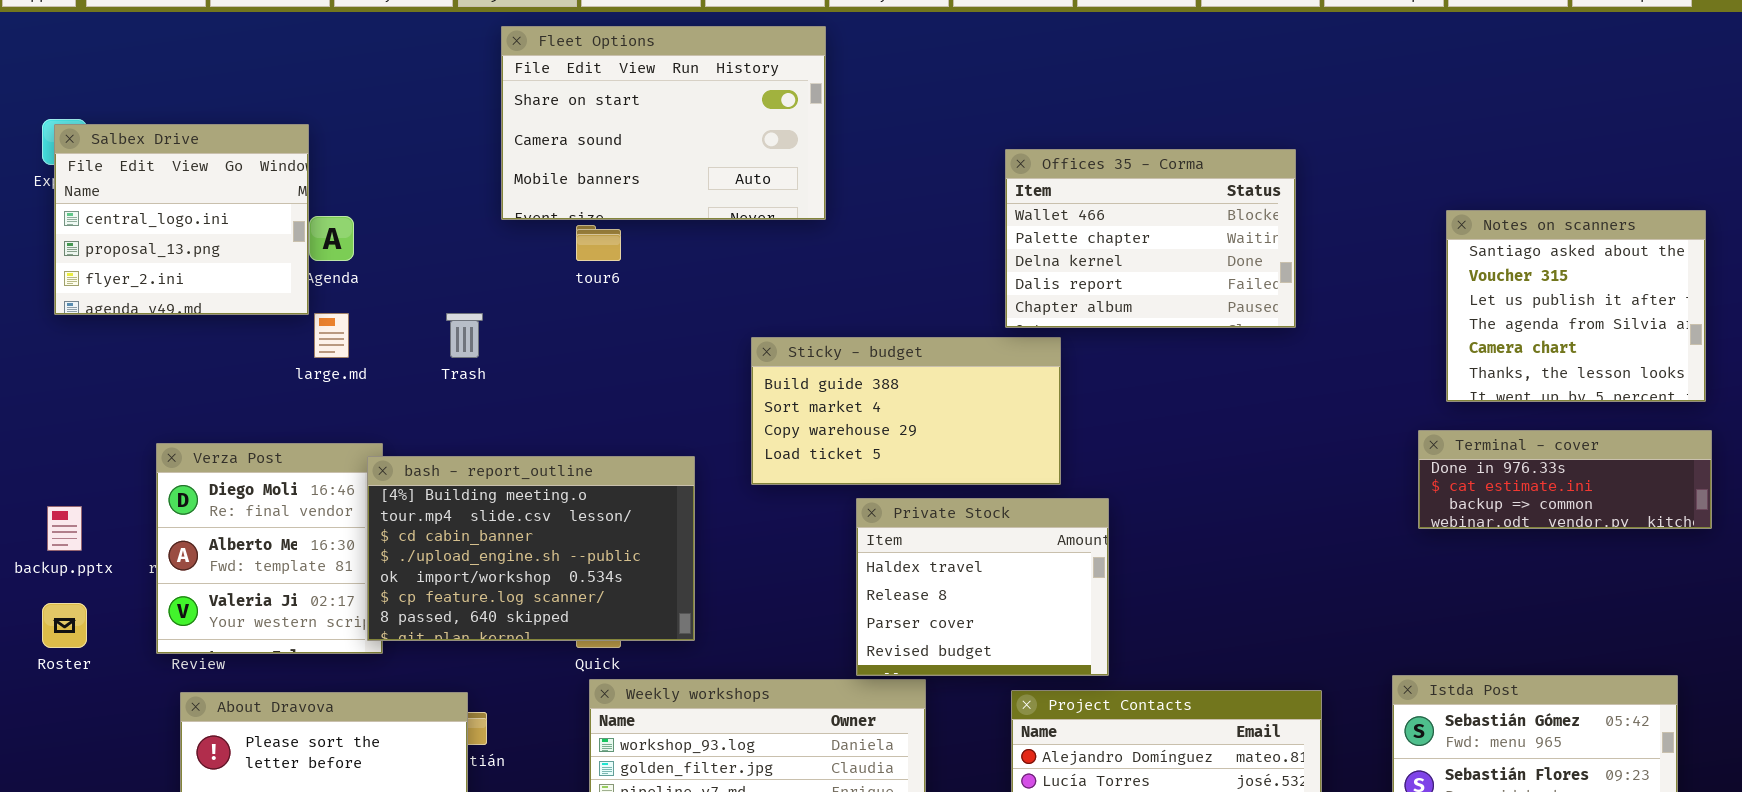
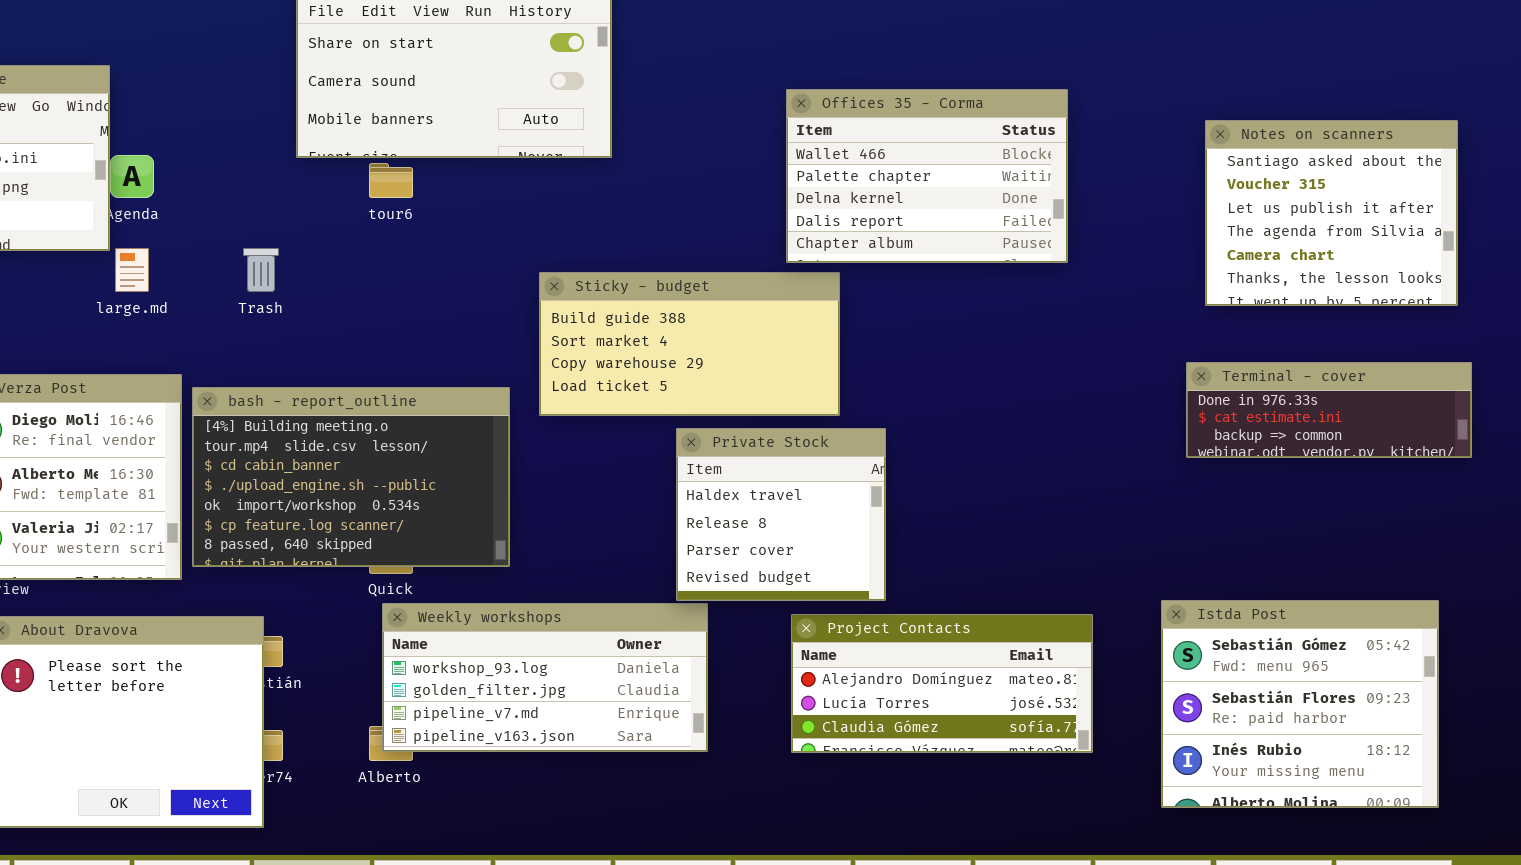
Notes on scanners: [1446,210,1706,402] -> [1205,120,1458,306], moved
bash - report_outline: [367,456,695,641] -> [192,387,510,567], moved
Private Stock: [856,498,1109,676] -> [676,428,886,601], resized

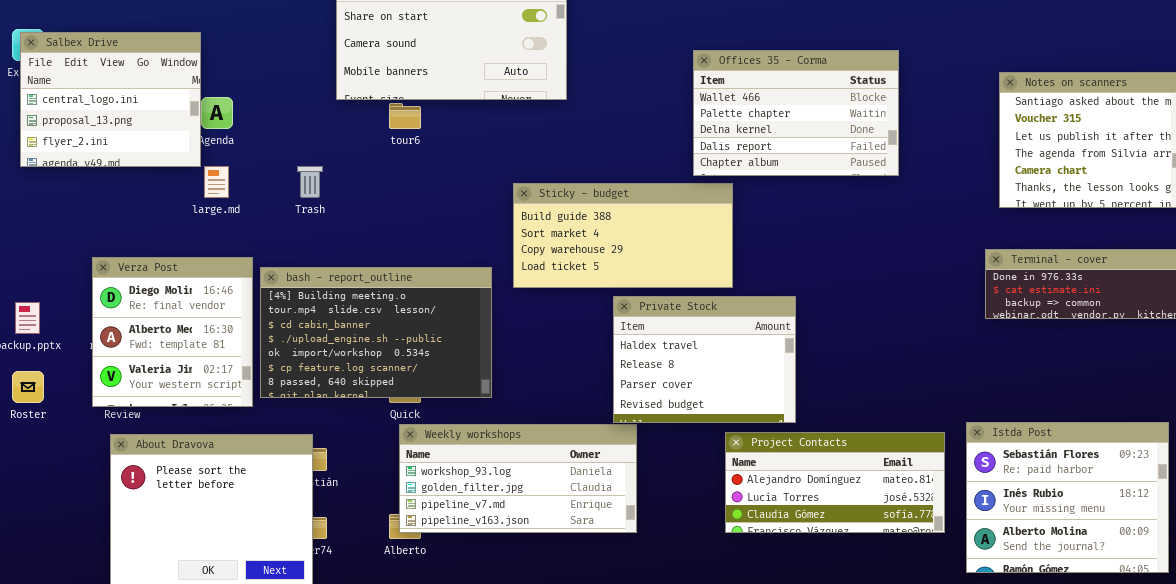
Private Stock: [676,428,886,601] -> [613,296,796,423], resized
Istda Post: [1161,600,1439,808] -> [966,422,1169,573], scrolled down 1 row
Project Contacts: [791,614,1093,753] -> [725,432,945,533], moved

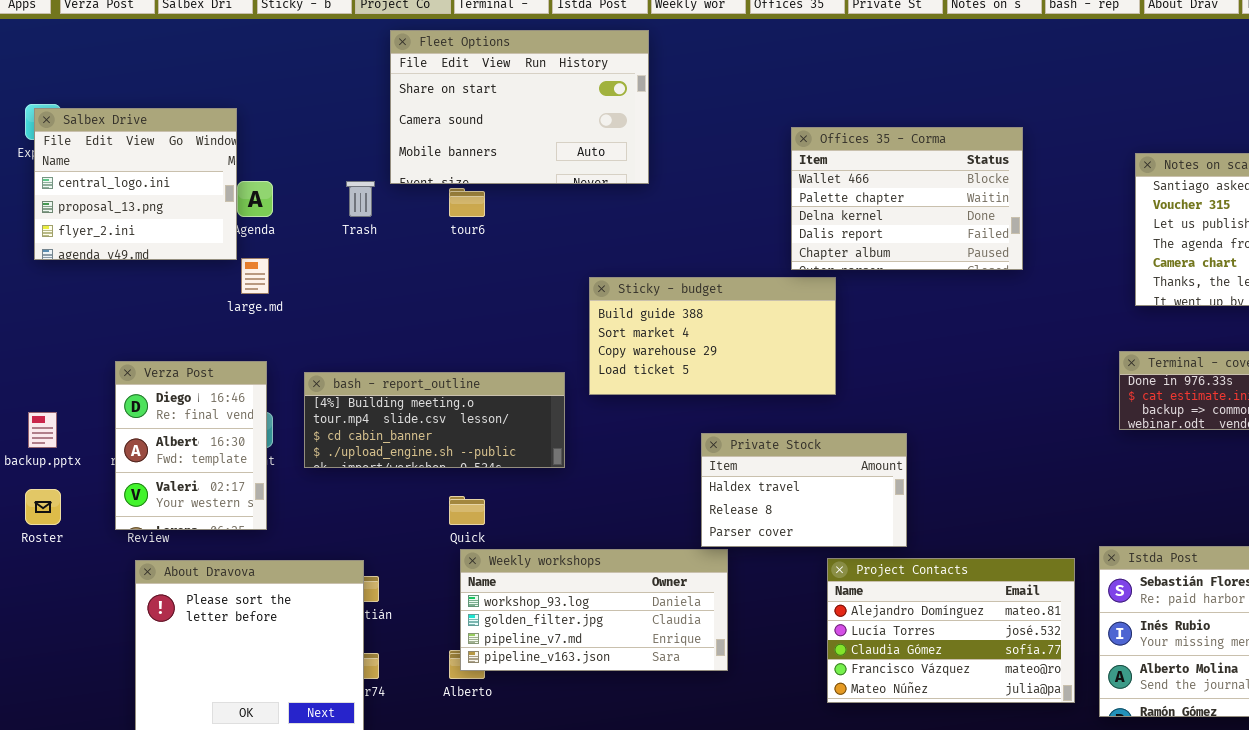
Trash: [297,166,323,198] -> [346,181,375,217], moved
Verza Post: [92,257,253,407] -> [115,361,267,530], resized
bash - report_outline: [260,267,492,398] -> [304,372,565,468], resized
Private Stock: [613,296,796,423] -> [701,433,907,547], resized
Project Contacts: [725,432,945,533] -> [827,558,1075,703], resized

